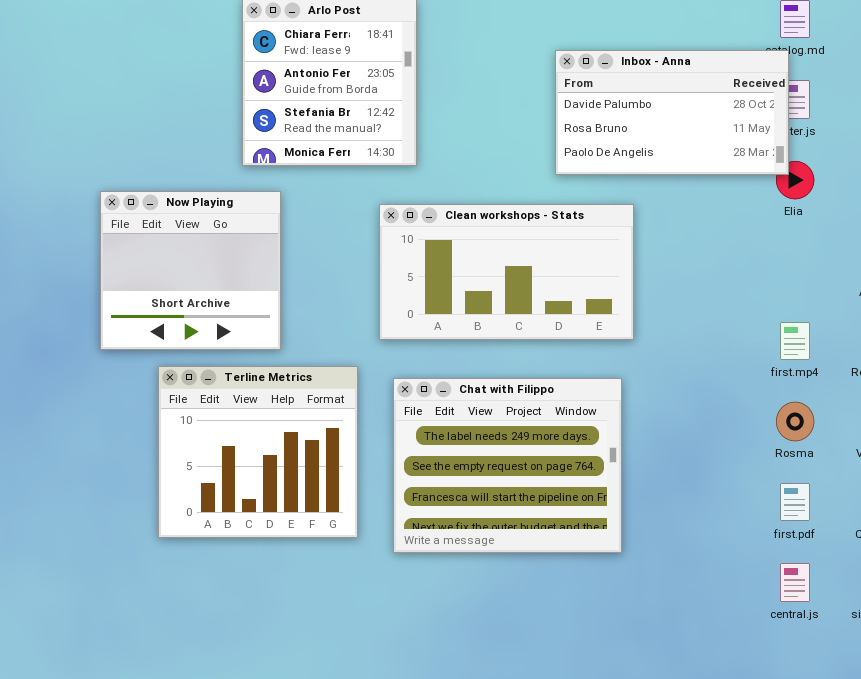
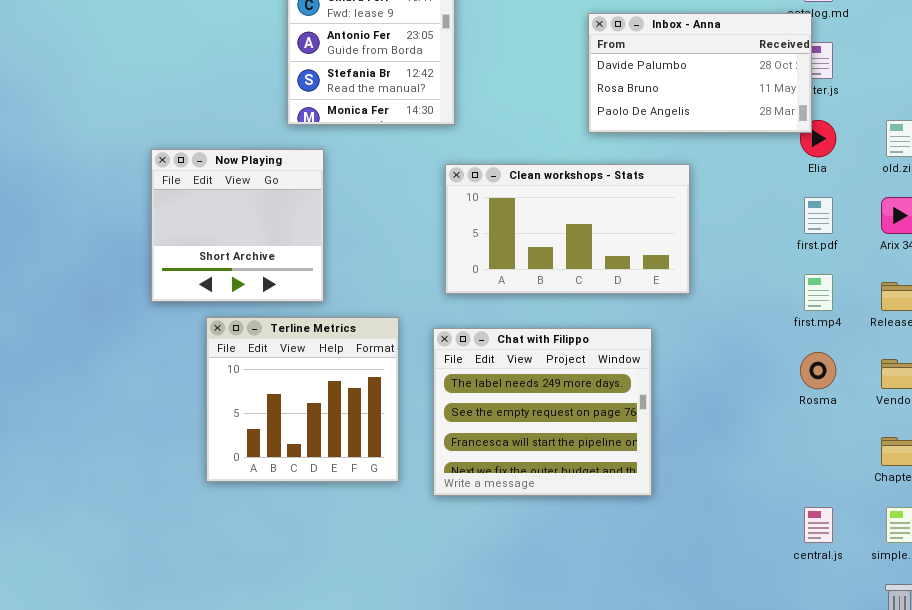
Clean workshops - Stats: [379,204,634,340] -> [445,164,690,294], moved
first.pdf: [780,483,810,521] -> [804,197,833,234], moved

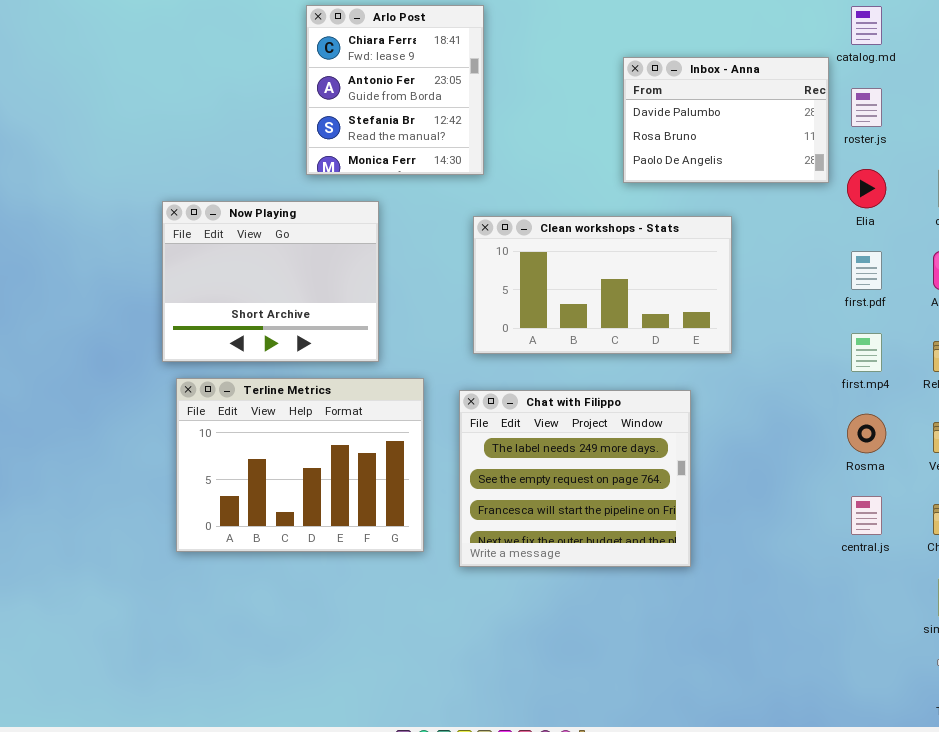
Inbox - Anna: [588,13,812,133] -> [623,57,829,183], resized
Now Playing: [151,149,324,302] -> [162,201,379,362], resized
Terline Metrics: [206,317,399,482] -> [176,378,424,552], resized
central.js: [804,507,833,543] -> [851,496,882,535], moved

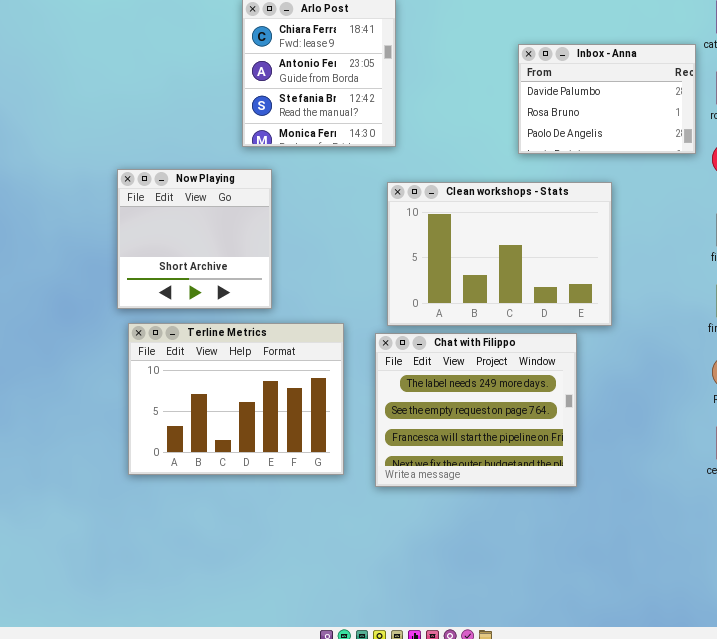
Now Playing: [162,201,379,362] -> [117,169,272,309], resized
Clean workshops - Stats: [473,216,732,354] -> [387,182,612,326], resized

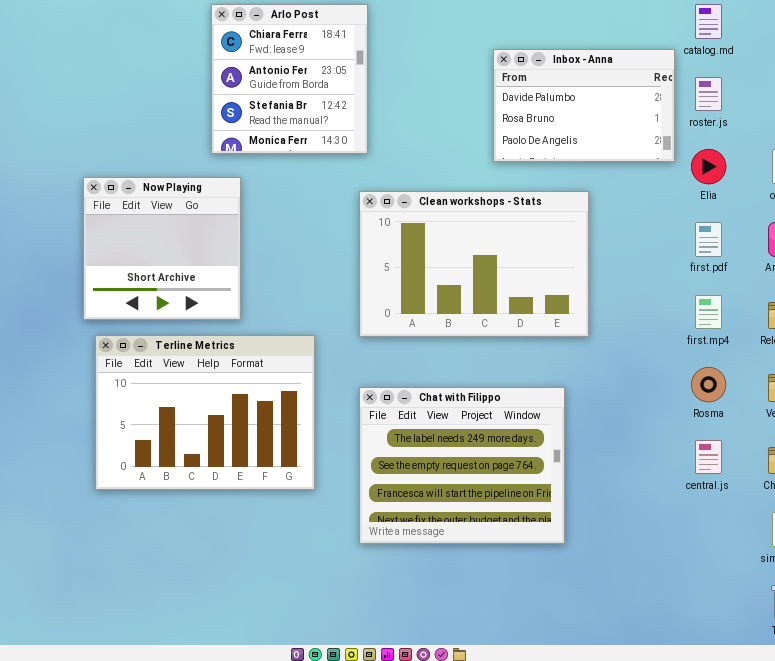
Chat with Filippo: [375,333,577,487] -> [359,387,565,544], moved

